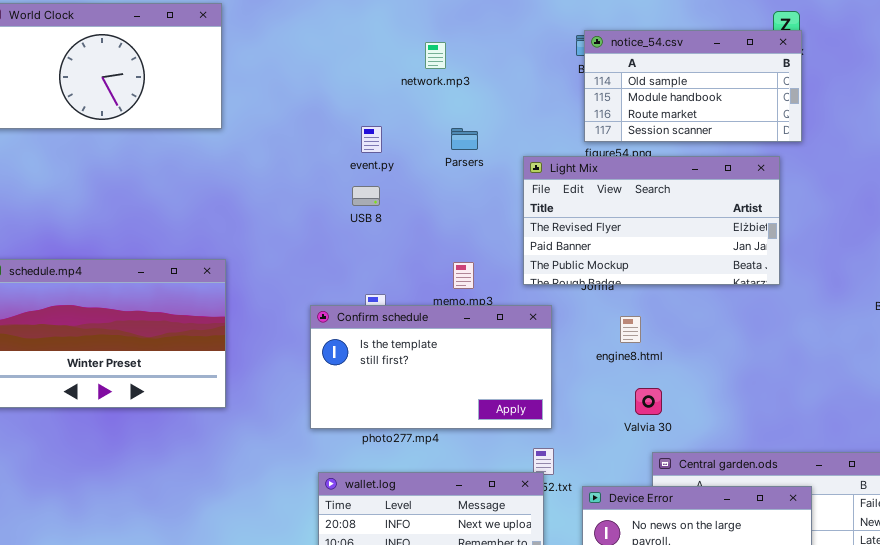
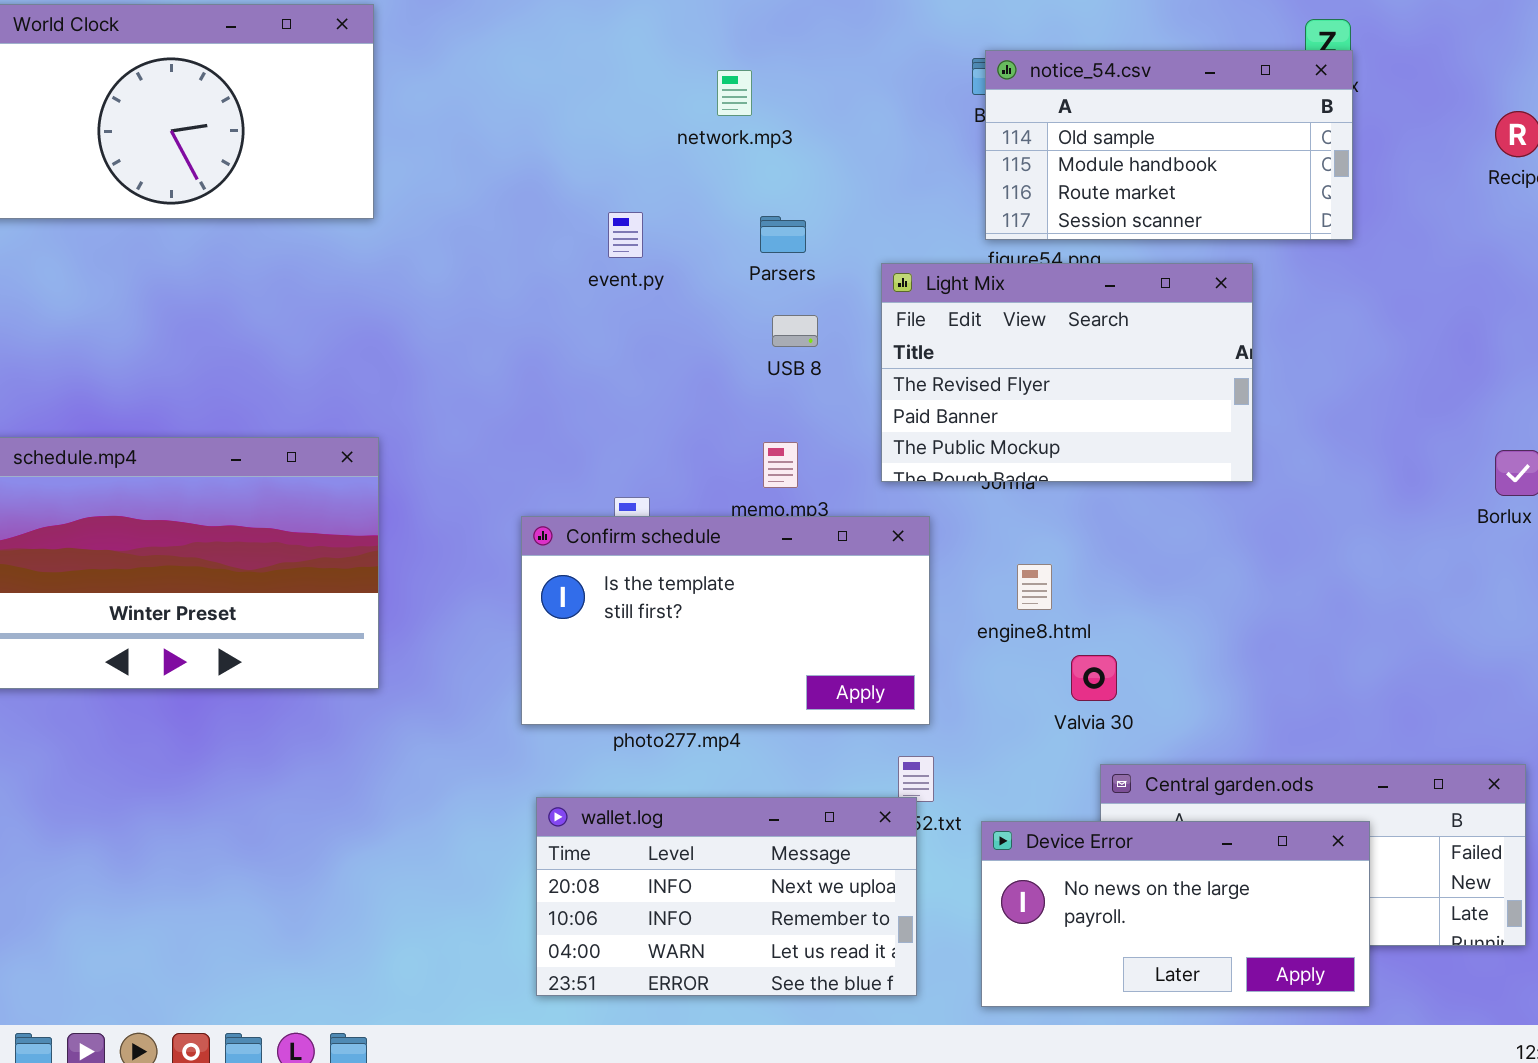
Light Mix: [523,156,780,285] -> [881,263,1253,482], resized
USB 8: [352,186,380,206] -> [772,315,818,347], moved
engine8.html: [620,316,641,343] -> [1017,564,1052,610], moved

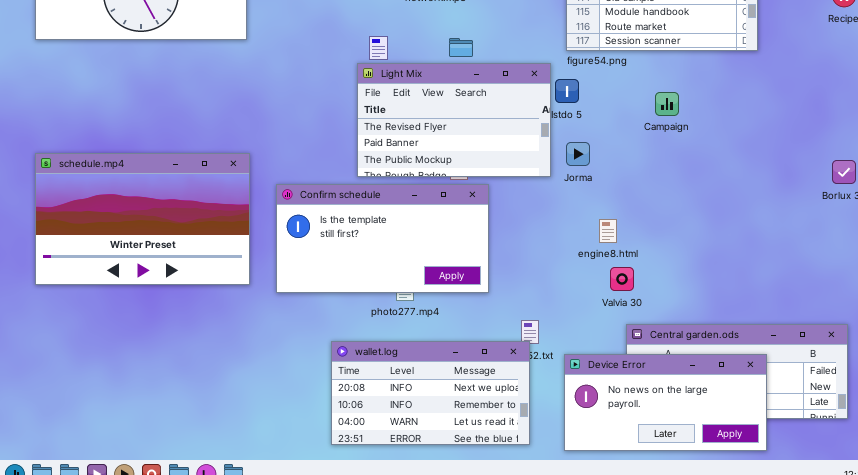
Light Mix: [881,263,1253,482] -> [357,63,551,177], moved
Confirm schedule: [521,516,930,725] -> [276,184,489,293], moved
engine8.html: [1017,564,1052,610] -> [599,219,617,243], moved

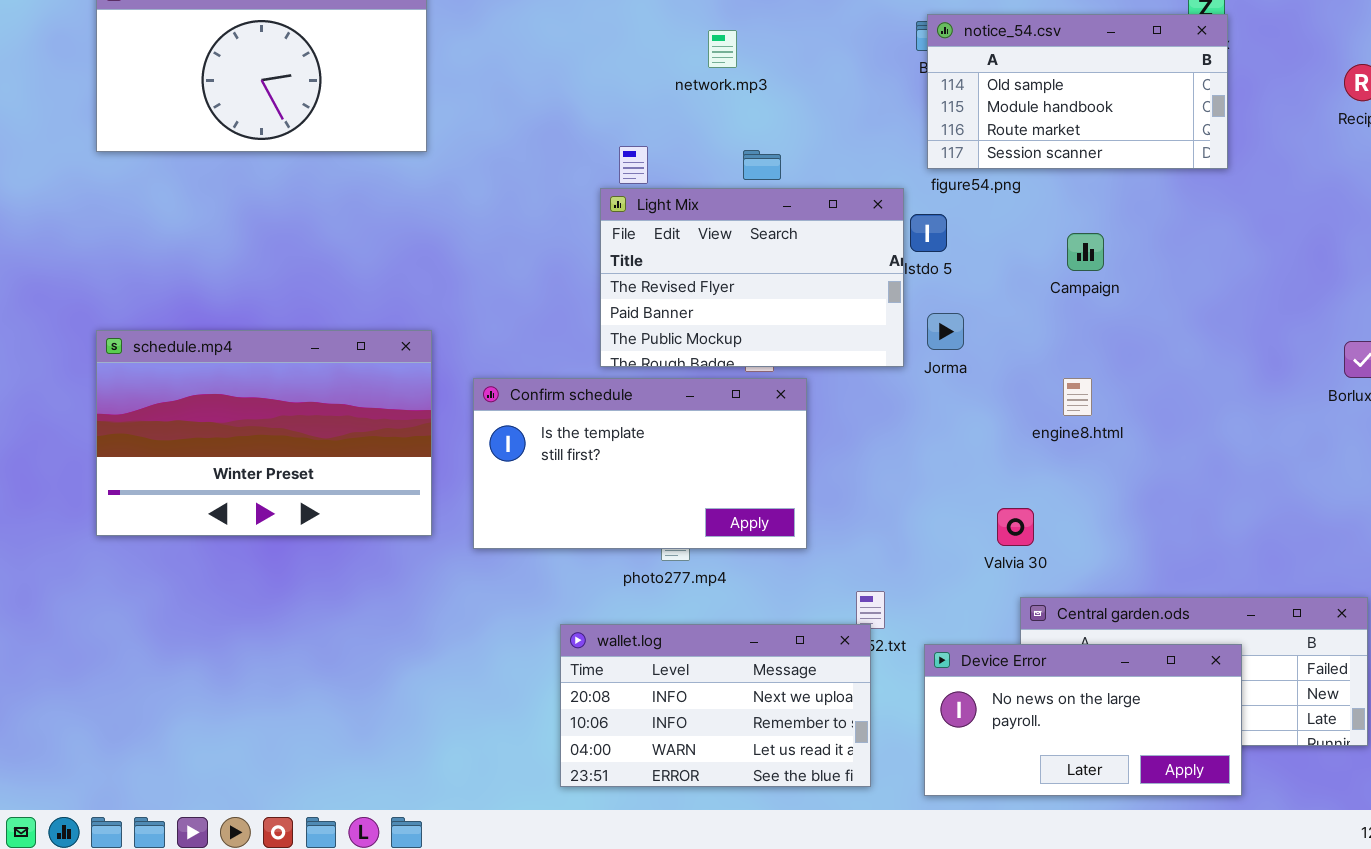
engine8.html: [599,219,617,243] -> [1063,378,1092,416], moved

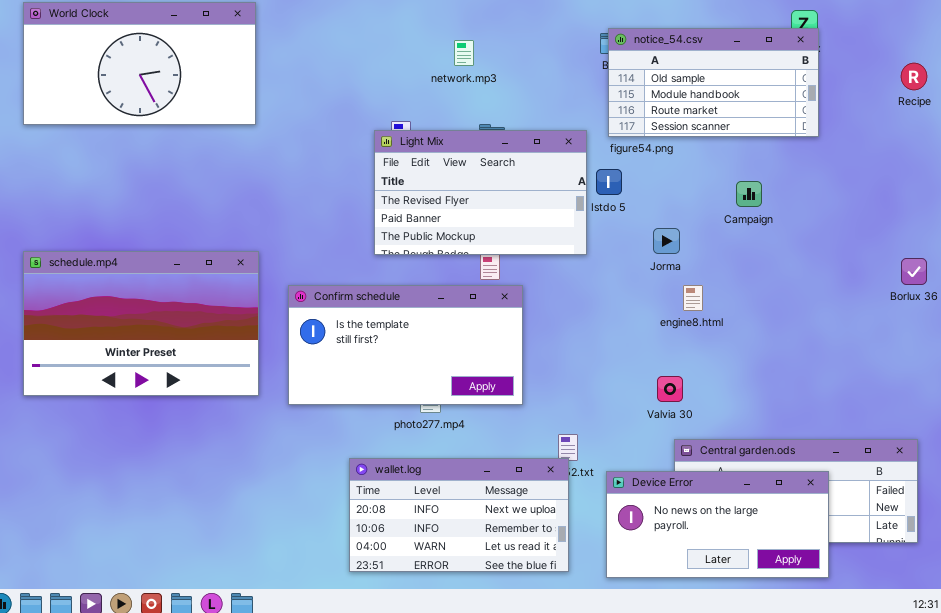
Light Mix: [600,188,904,367] -> [374,130,587,255], moved
Campaign: [1067,233,1104,271] -> [736,181,762,207], moved
Jorma: [927,313,964,350] -> [653,228,680,254], moved
engine8.html: [1063,378,1092,416] -> [683,285,703,311], moved

